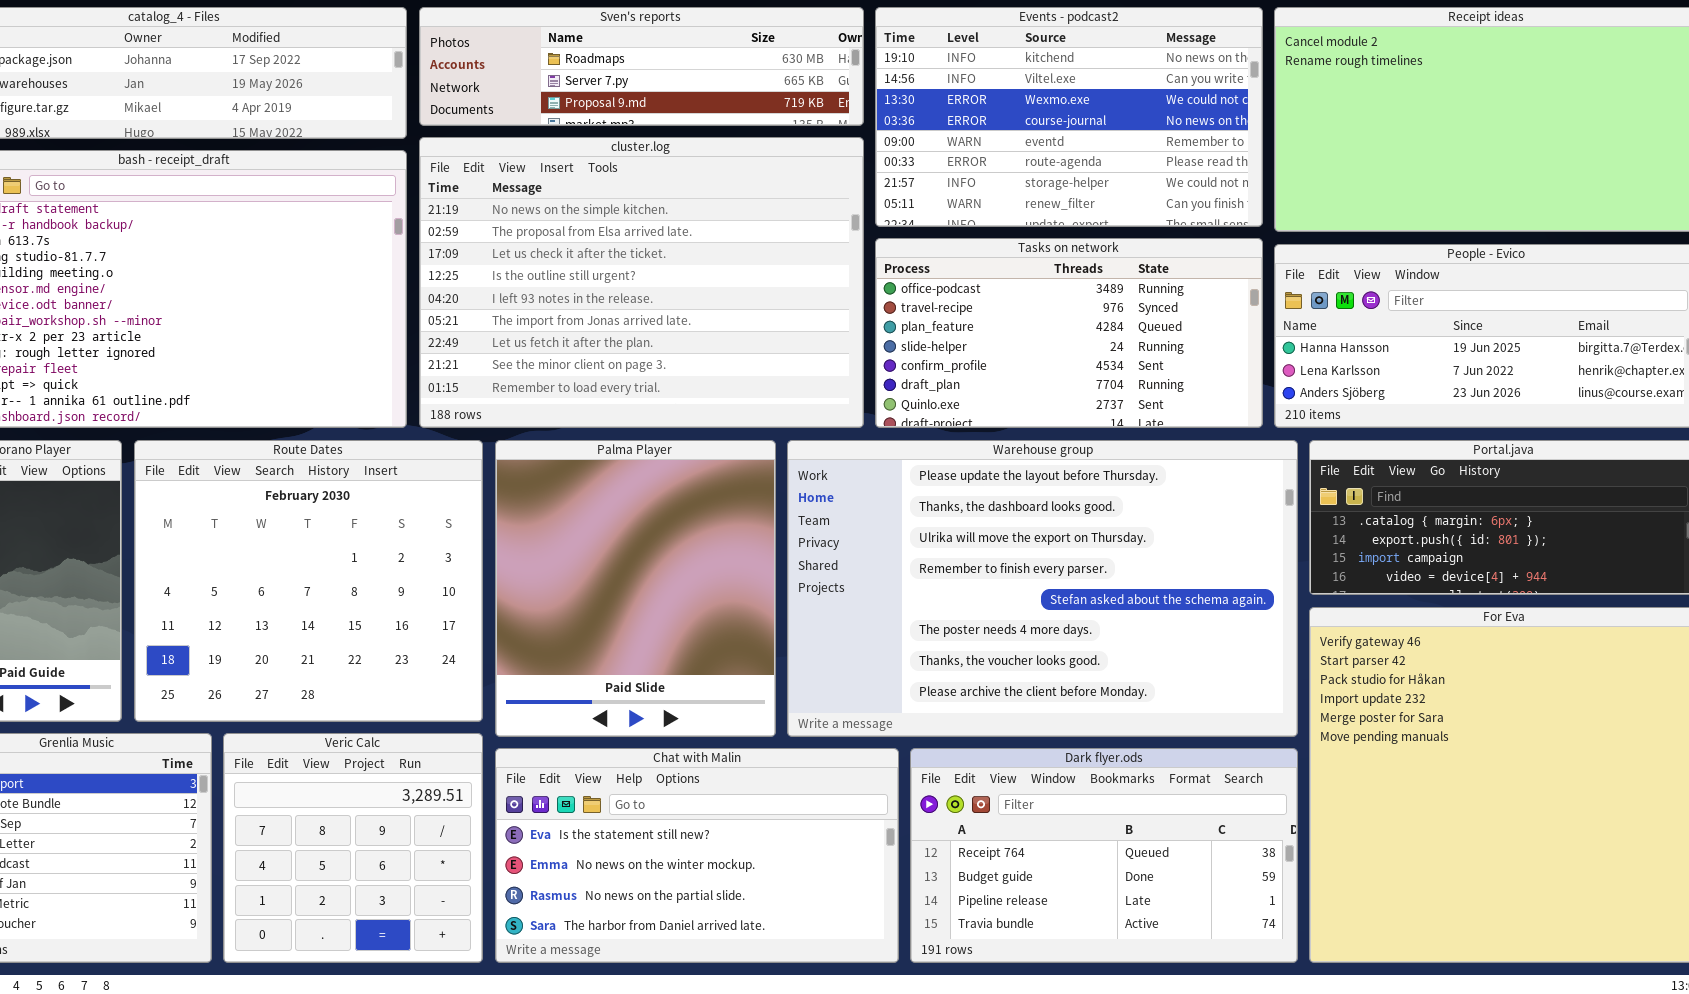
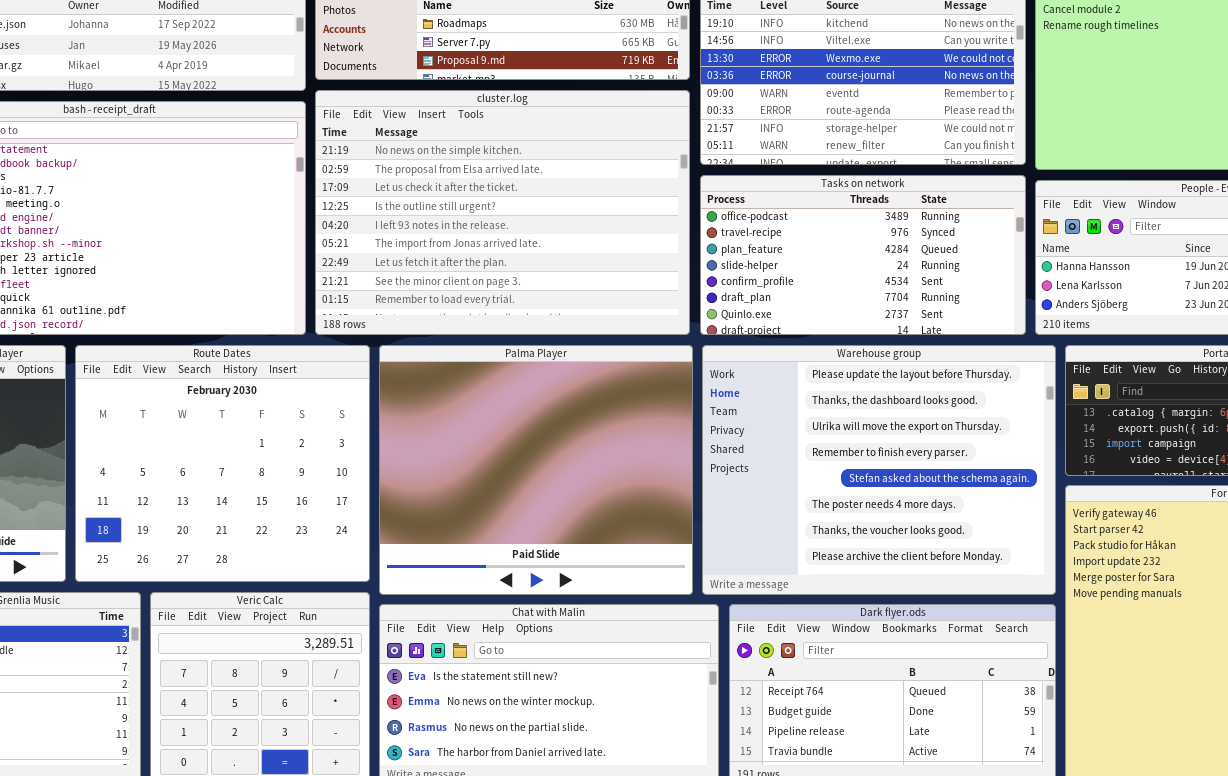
Palma Player: [495,440,776,737] -> [379,345,693,595], resized
Warehouse group: [787,440,1298,737] -> [702,345,1056,595], resized

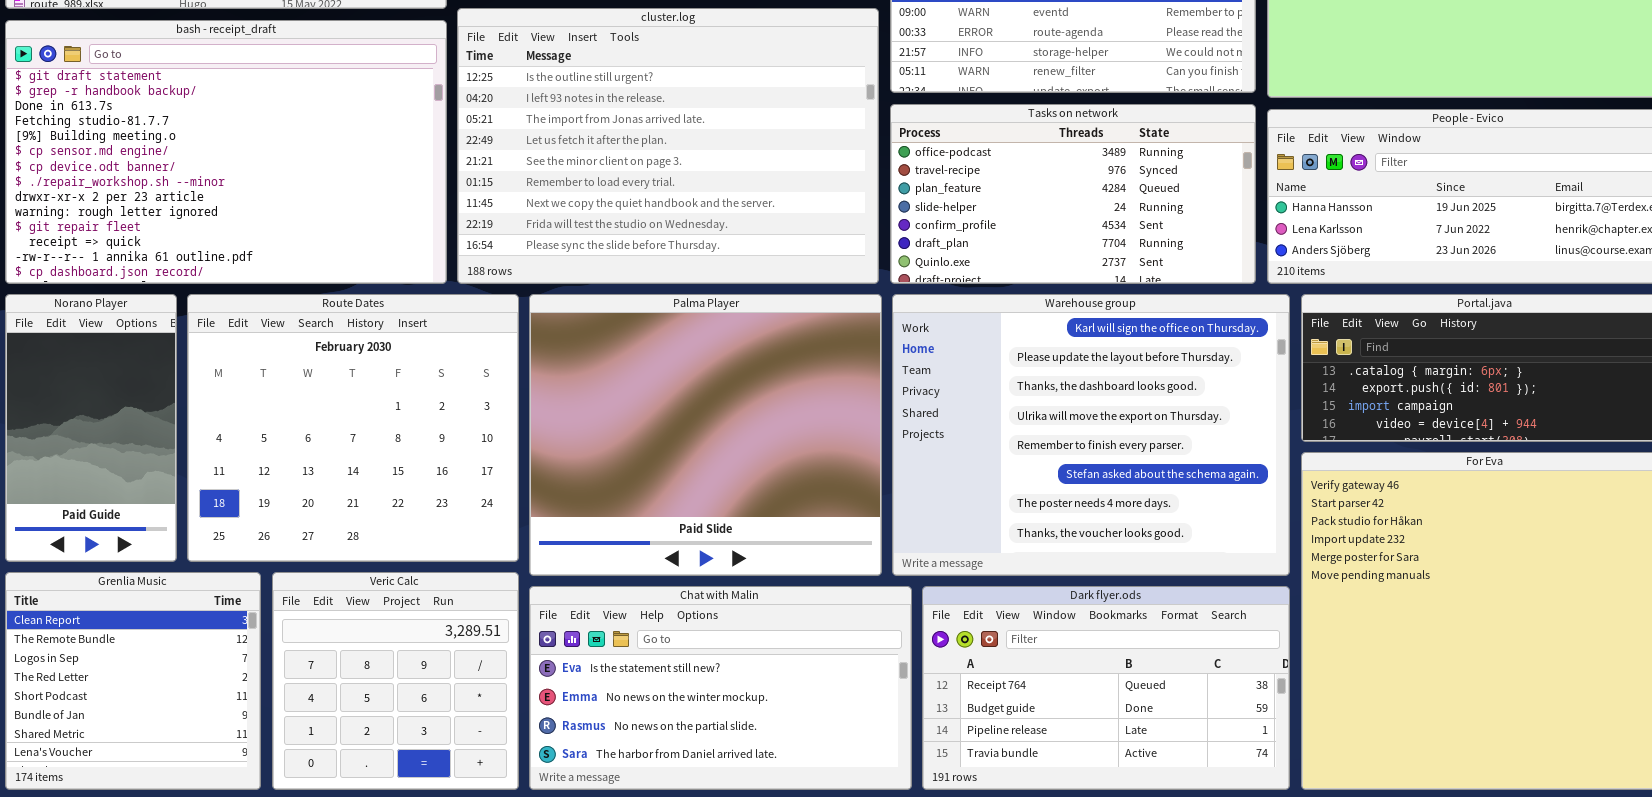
cluster.log: [315,90,690,335] -> [457,8,879,284], scrolled down 3 rows
Warehouse group: [702,345,1056,595] -> [892,294,1290,576], scrolled up 1 row

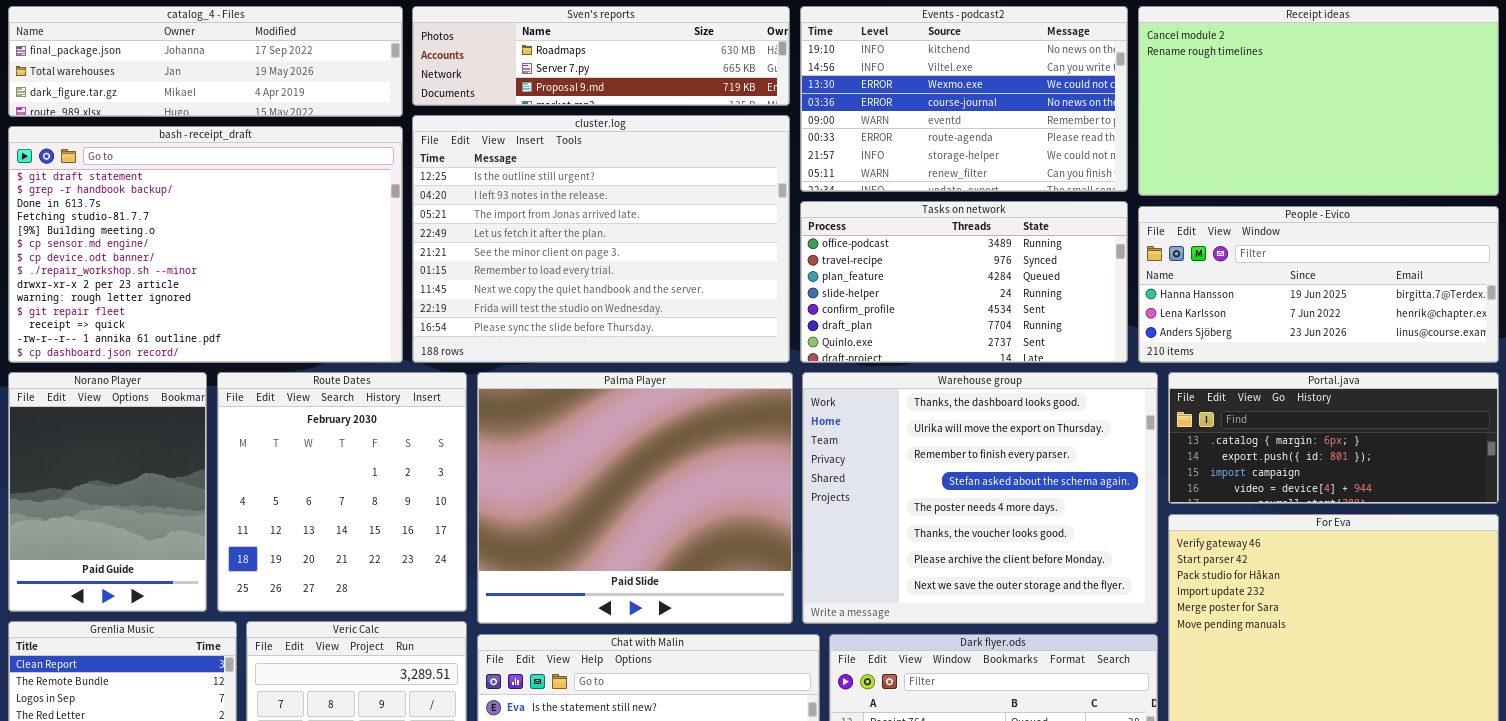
Norano Player: [5,294,177,562] -> [8,372,207,612], resized
Route Dates: [187,294,519,562] -> [217,372,467,612], resized
Warehouse group: [892,294,1290,576] -> [802,372,1158,624], scrolled down 2 rows

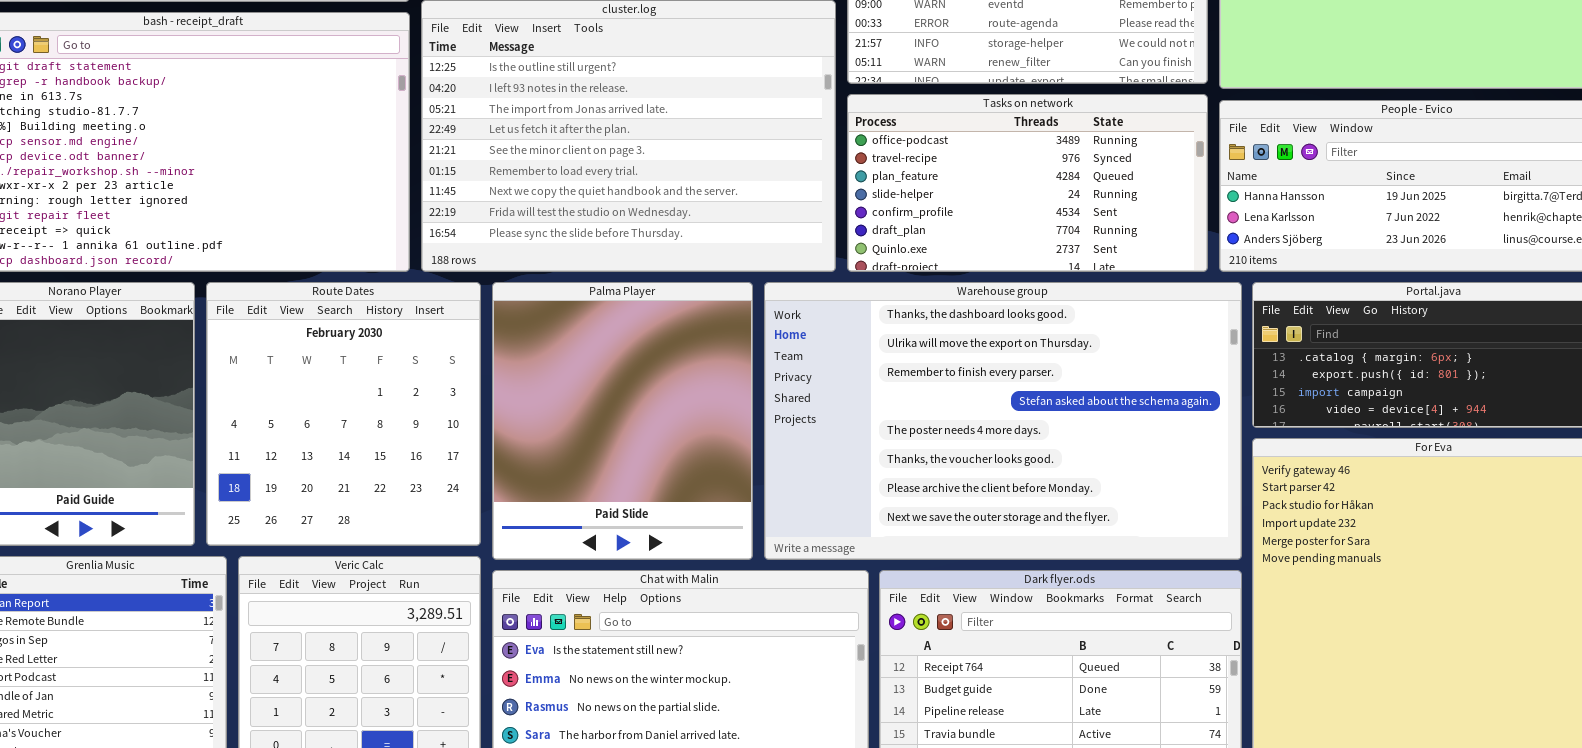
Palma Player: [477,372,793,624] -> [492,282,753,560], resized
Warehouse group: [802,372,1158,624] -> [764,282,1242,560], resized

